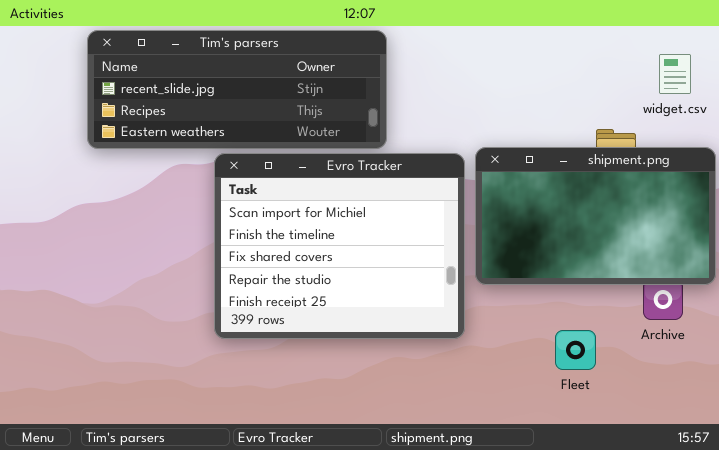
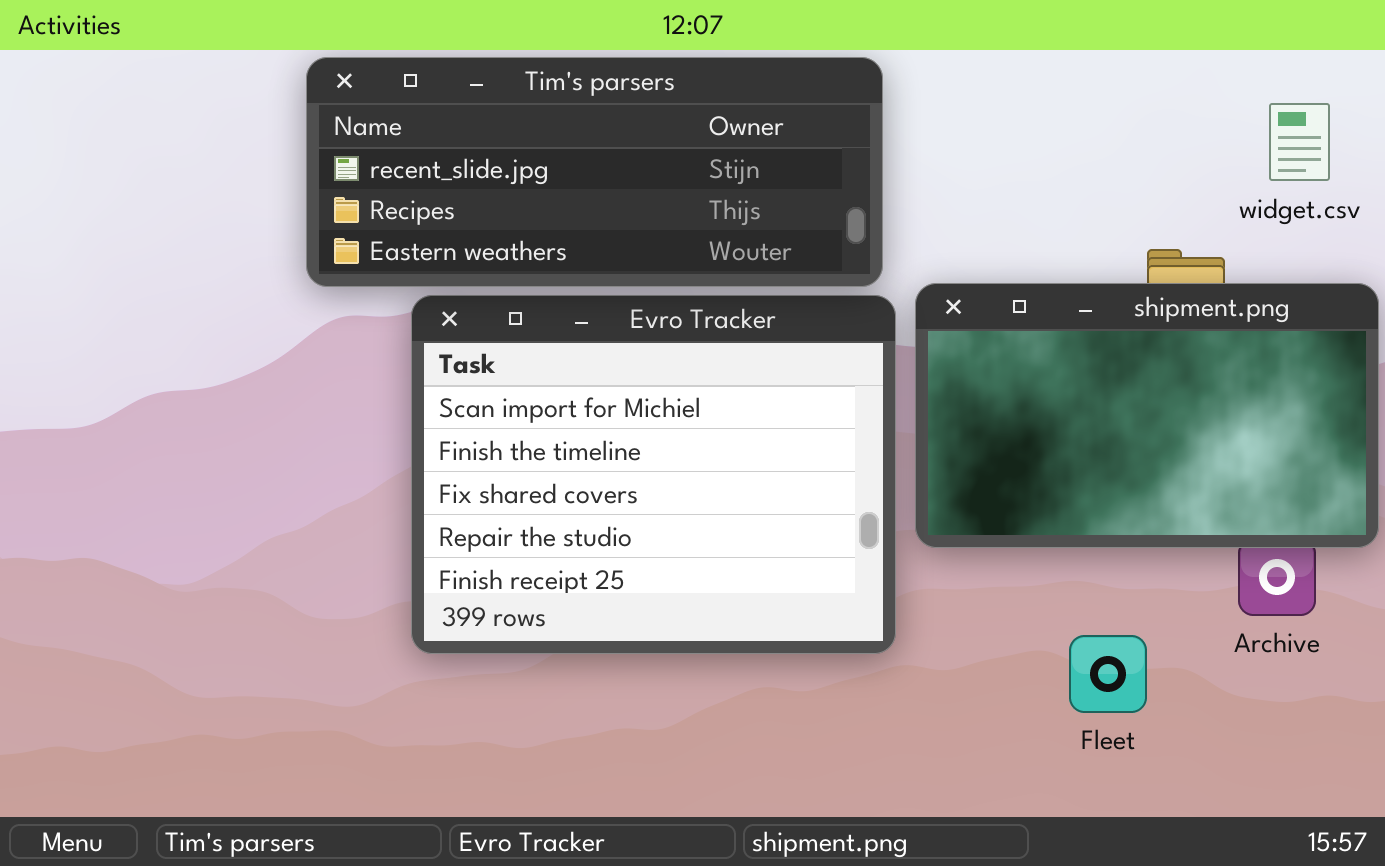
Tim's parsers: [87,30,387,149] -> [306,57,883,287], moved

